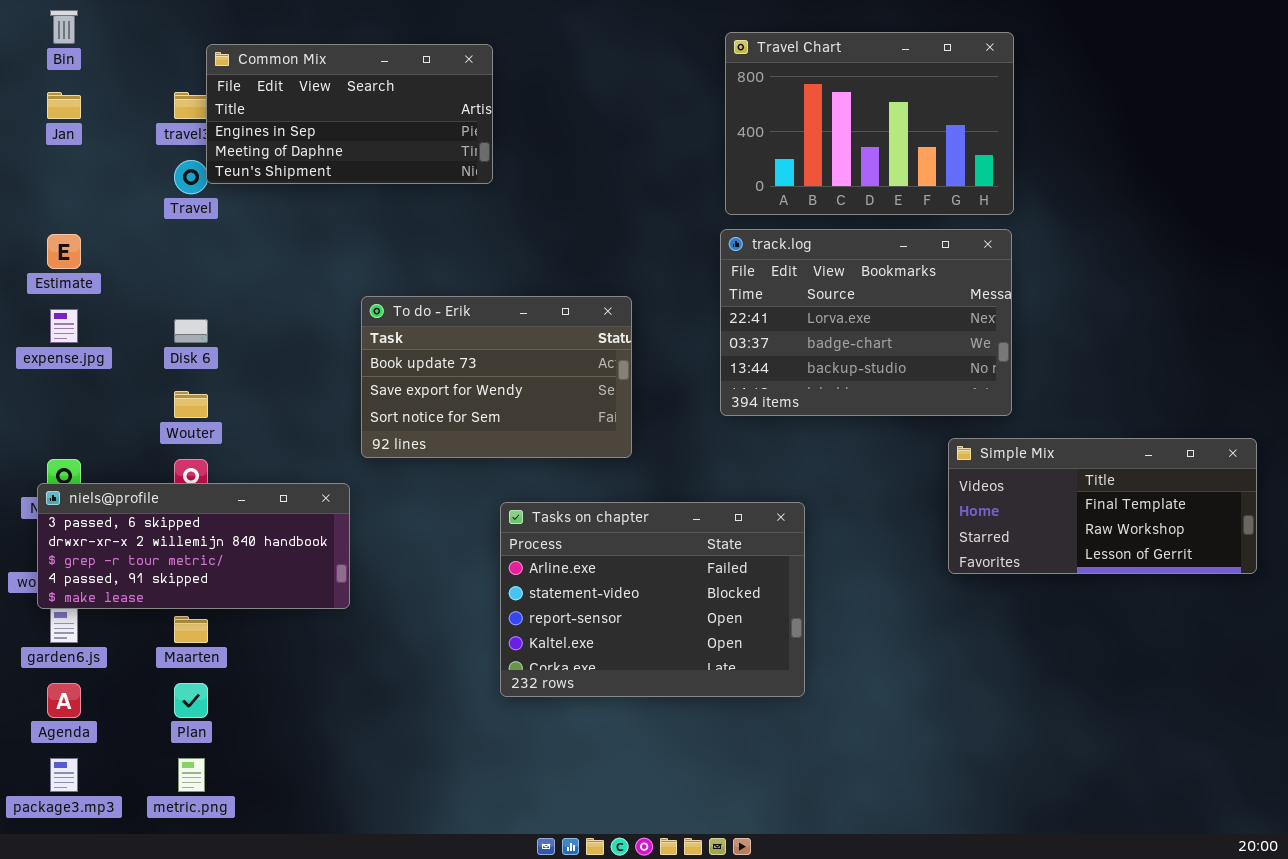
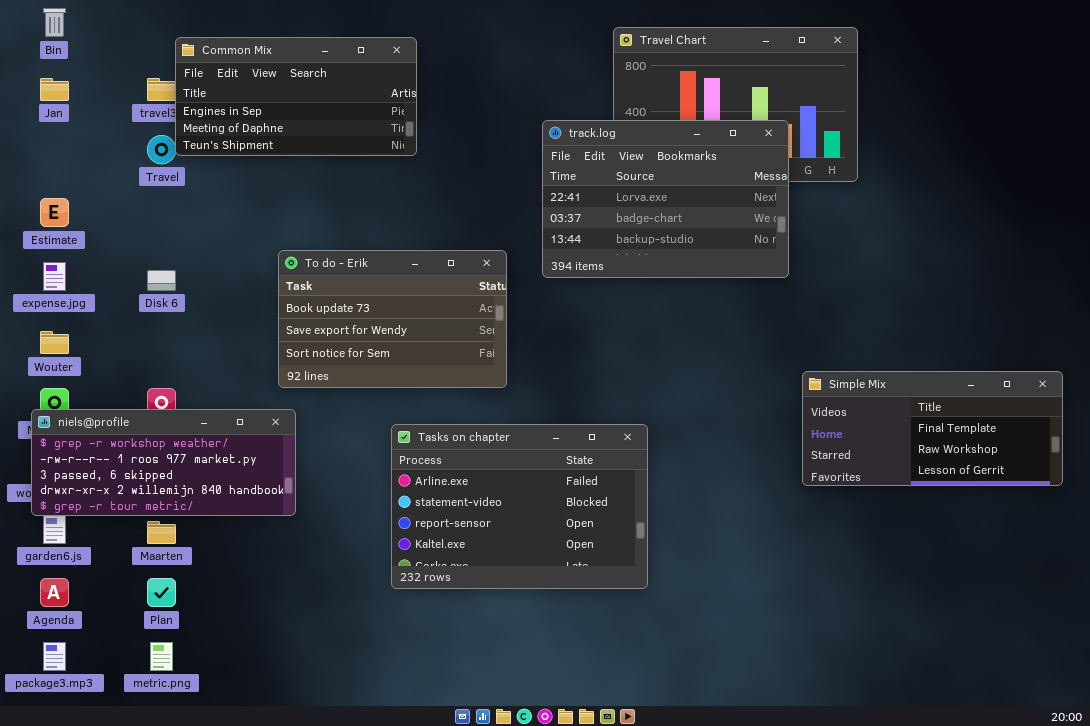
track.log: [720,229,1012,416] -> [542,120,789,278], moved
To do - Erik: [361,296,632,458] -> [278,250,507,388], moved
Wouter: [174,391,208,418] -> [40,331,69,354], moved
niels@profile: [37,483,350,609] -> [31,409,296,516], scrolled up 2 rows
Tasks on chapter: [500,502,805,697] -> [391,424,648,589], moved

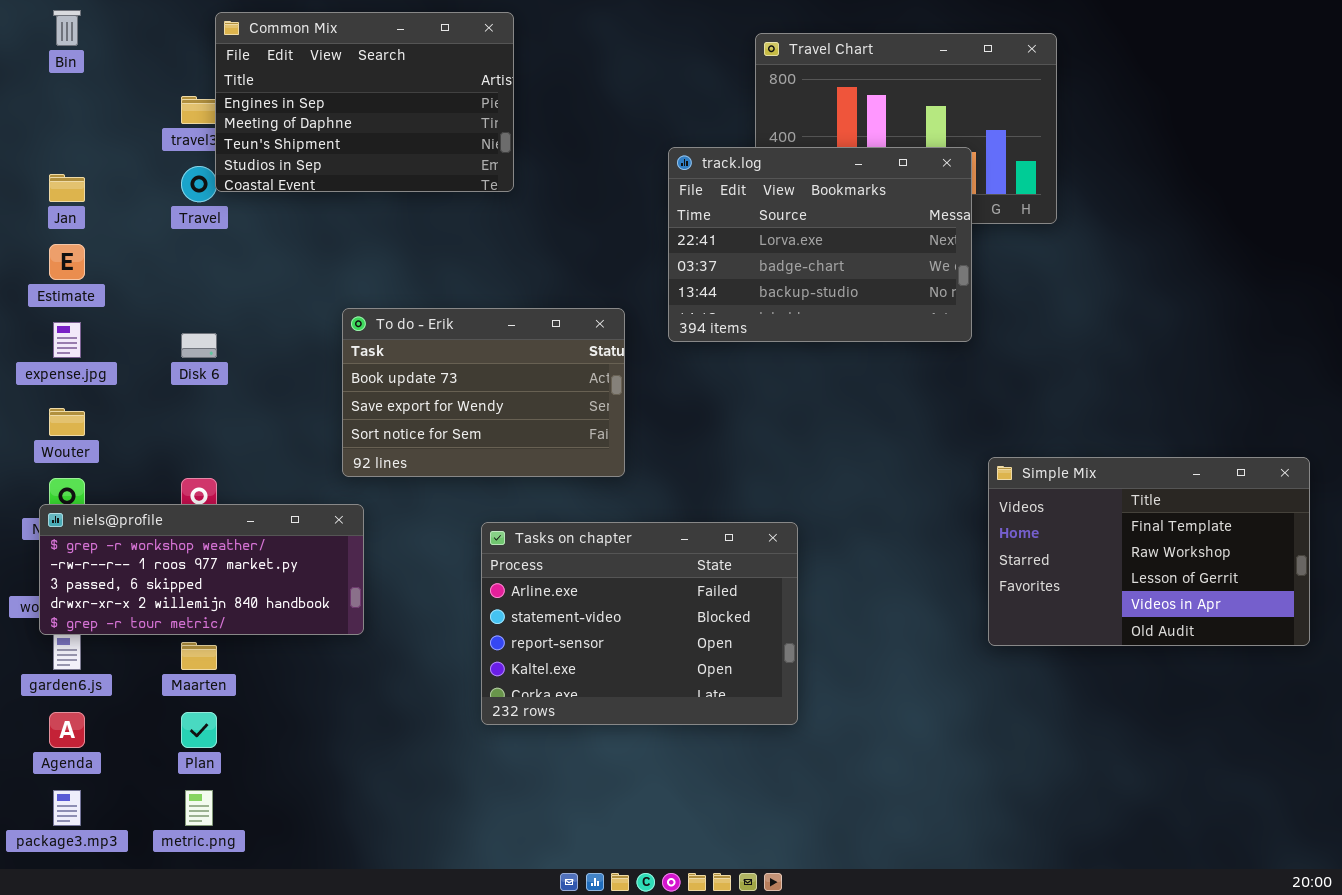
Common Mix: [175,37,417,156] -> [215,12,514,192], resized
Jan: [40,78,69,101] -> [49,174,85,202], moved
Simple Mix: [802,371,1063,486] -> [988,457,1310,646], resized

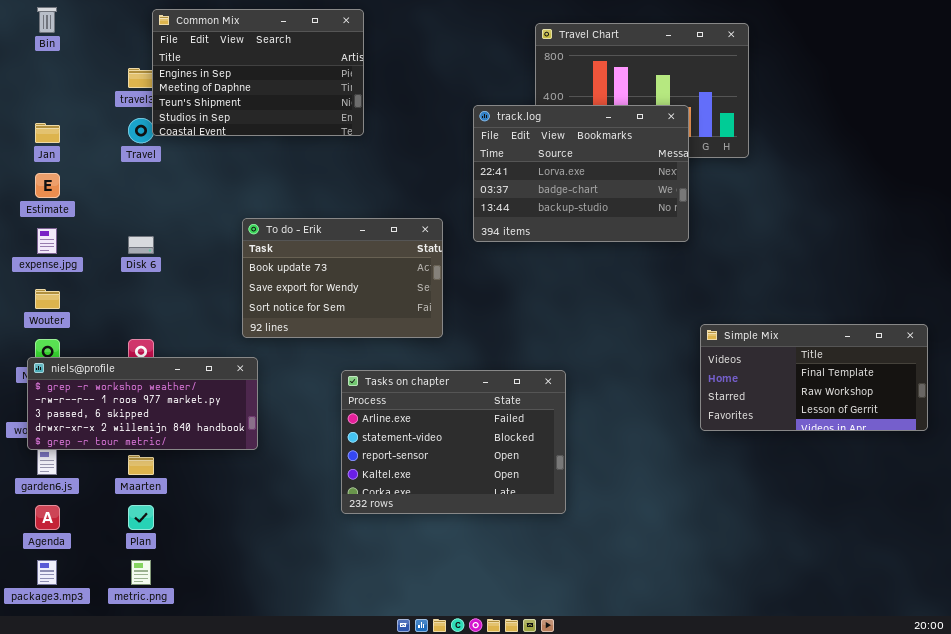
Simple Mix: [988,457,1310,646] -> [700,324,928,431], resized

